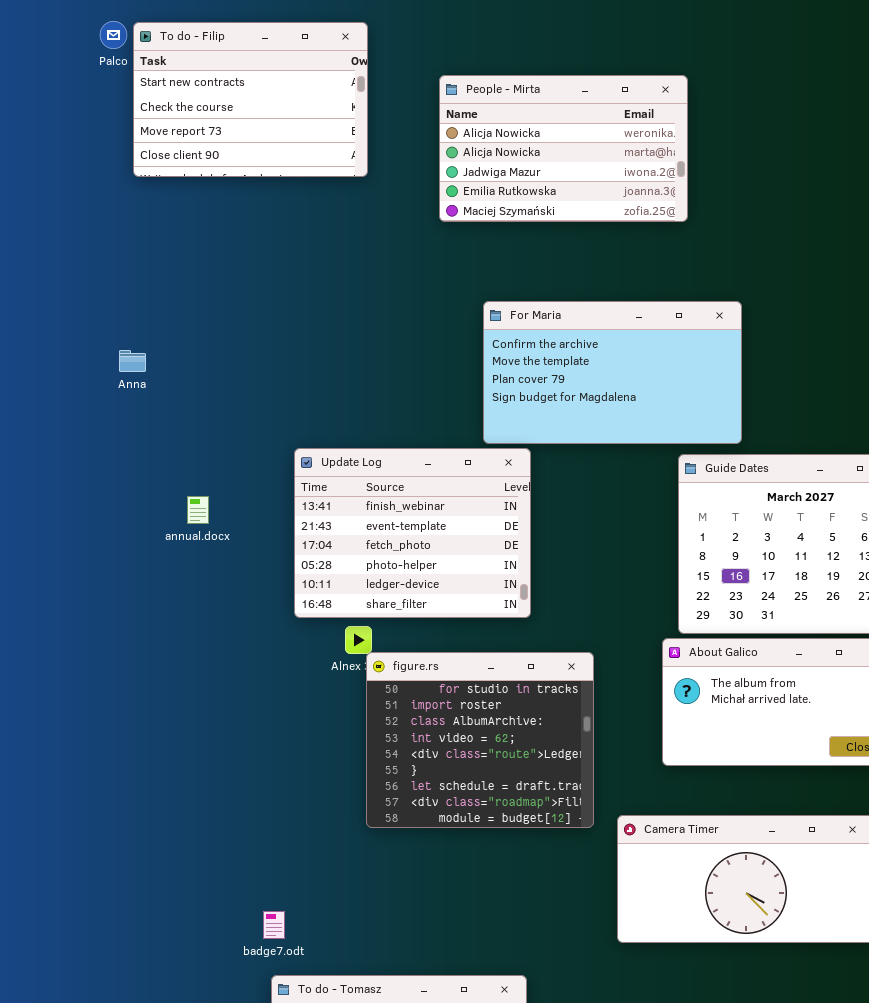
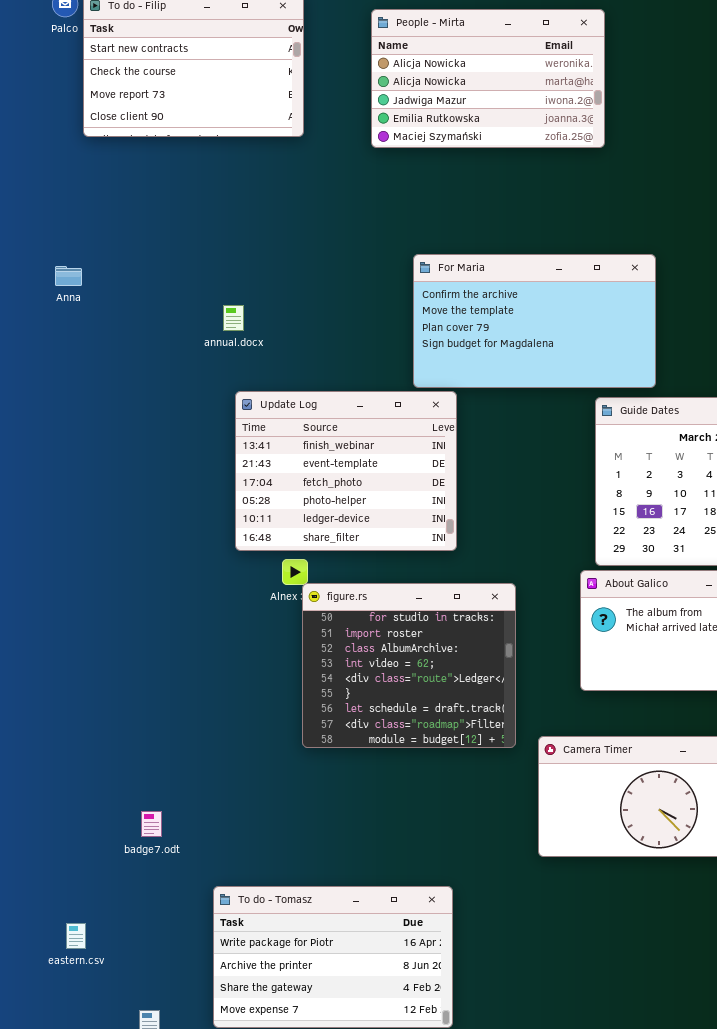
People - Mirta: [439,75,688,222] -> [371,9,605,148], moved
Anna: [119,350,146,372] -> [55,266,82,286], moved
annual.docx: [187,496,209,524] -> [223,305,244,331], moved
badge7.odt: [263,911,285,939] -> [141,811,162,837], moved

